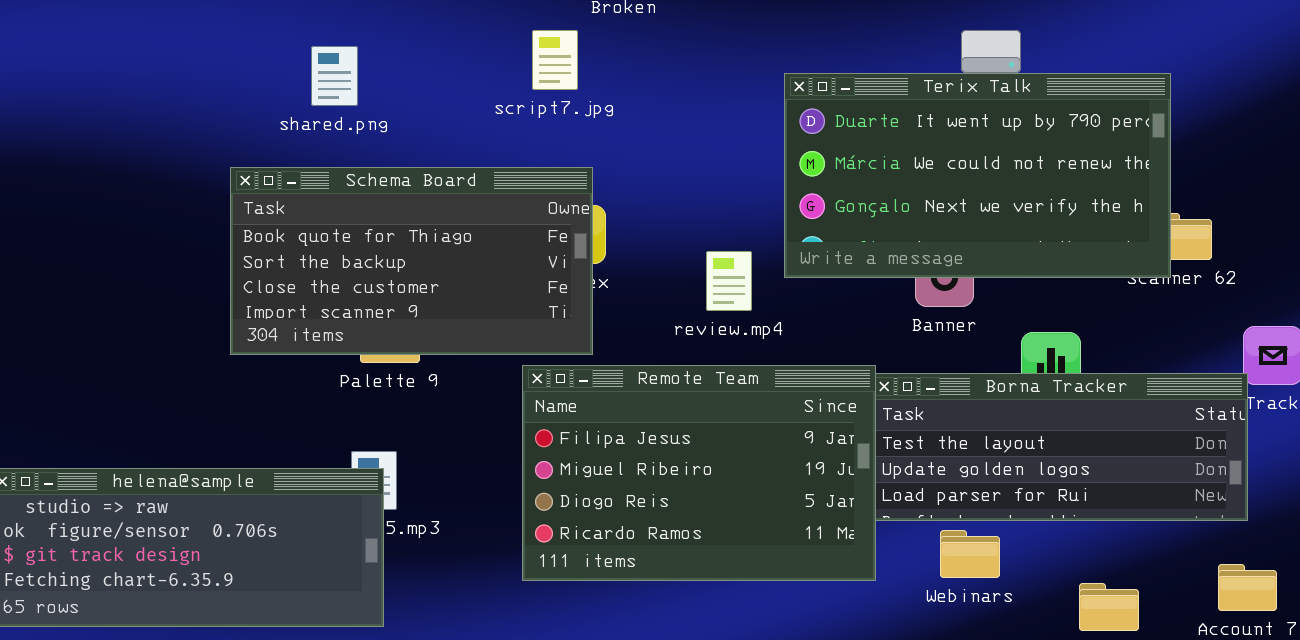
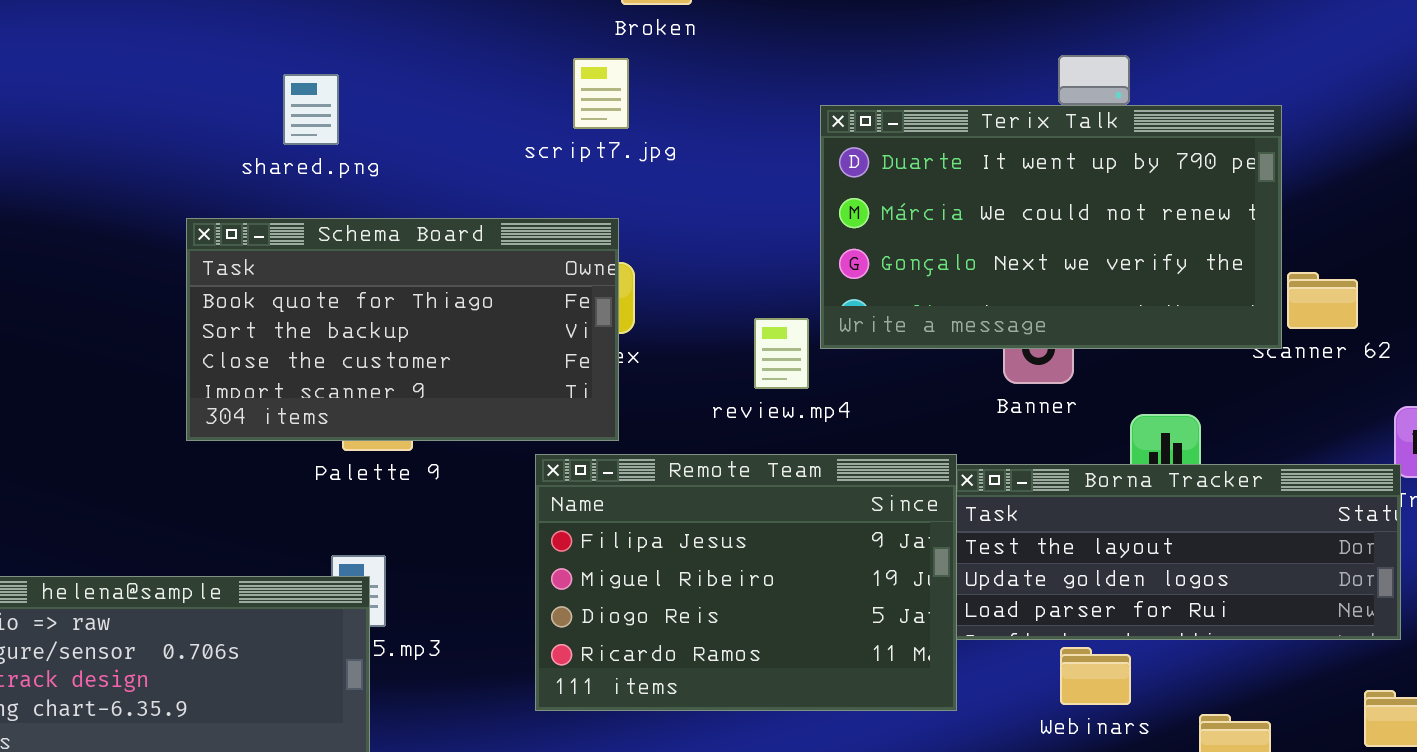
script7.jpg: [532,30,578,90] -> [573,58,629,129], moved
Terix Talk: [784,73,1171,278] -> [820,105,1282,349], moved
Webinars: [940,530,1000,578] -> [1060,647,1131,705], moved

